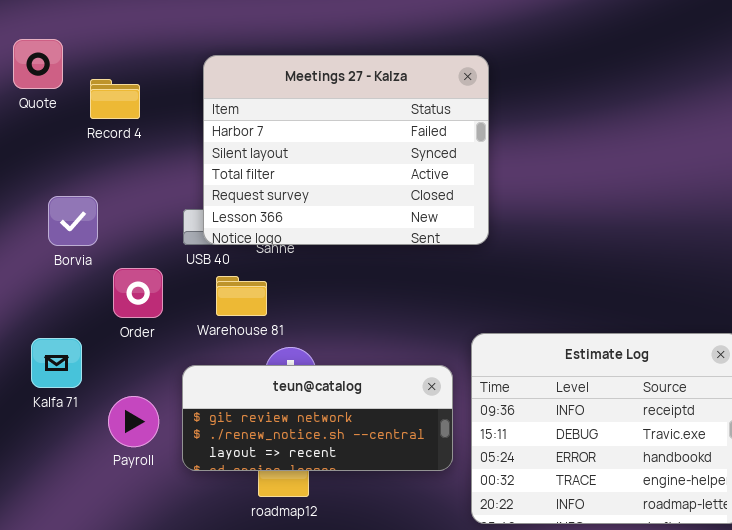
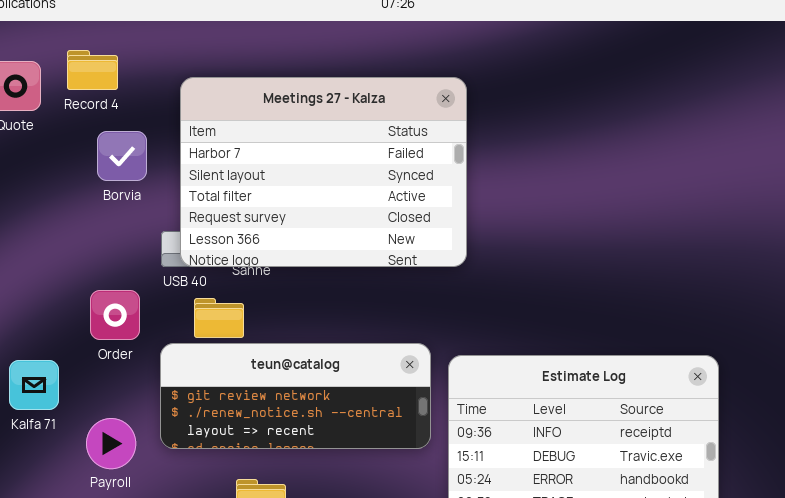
Record 4: [90,79,140,119] -> [67,50,118,90], moved
Borvia: [48,196,98,246] -> [97,131,147,181], moved
teun@catalog: [182,365,453,471] -> [160,343,431,449], moved

